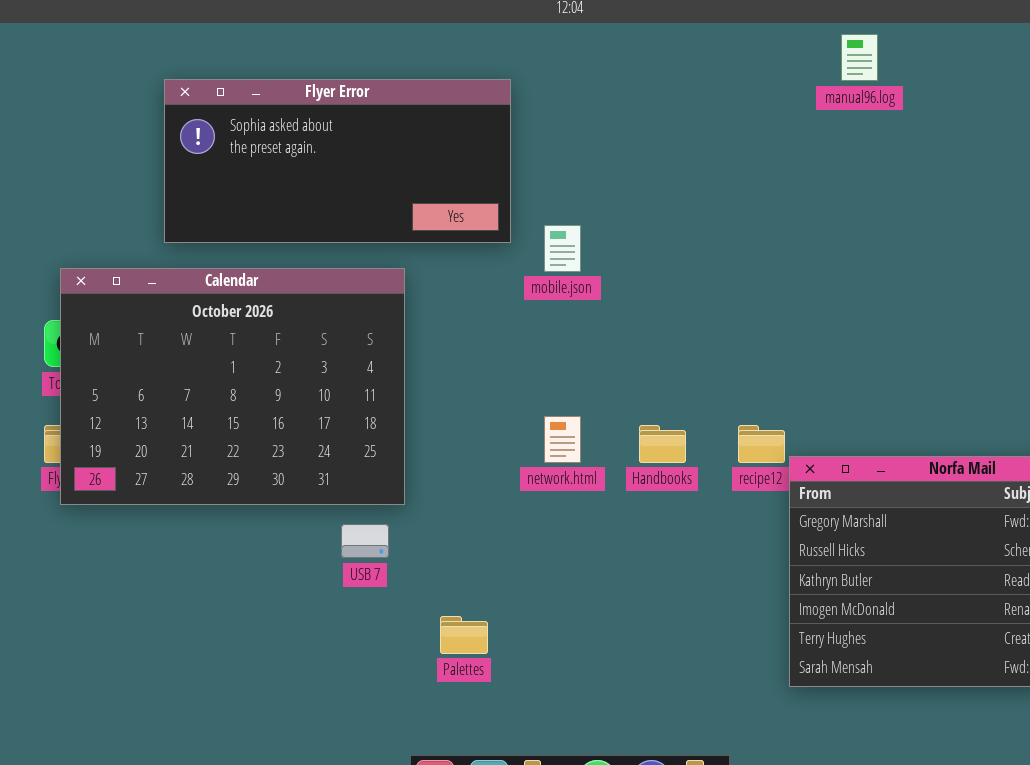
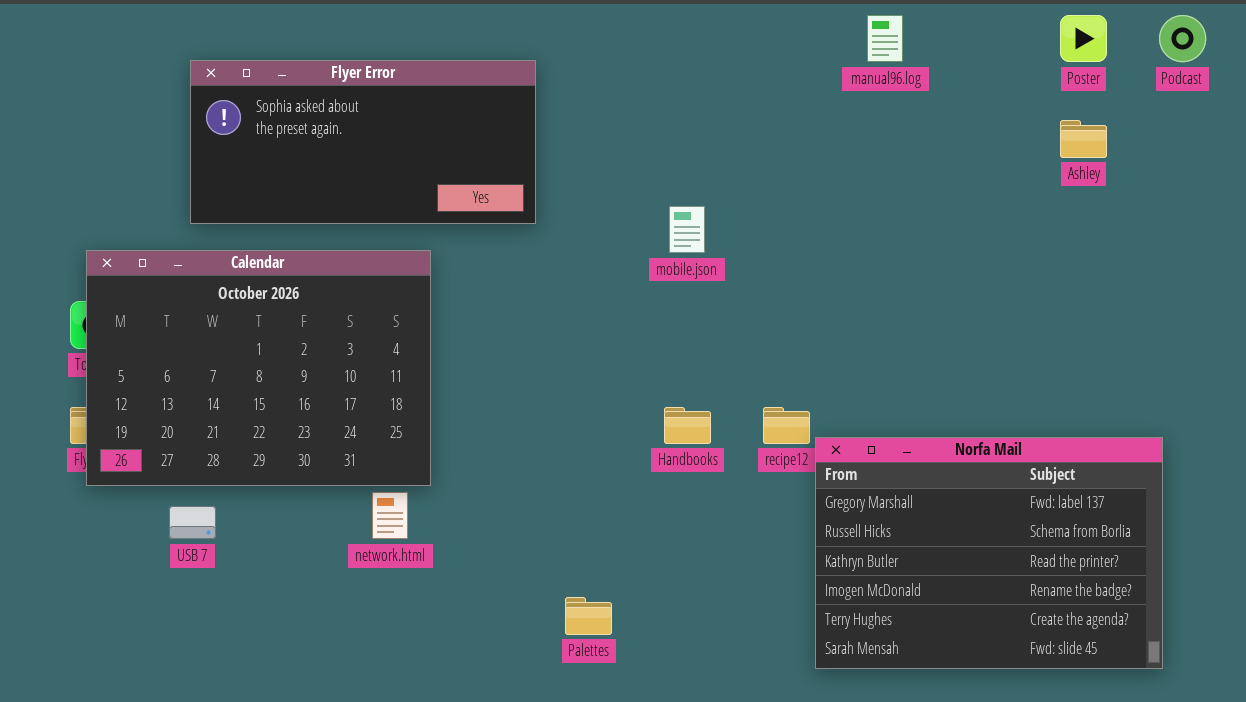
mobile.json: [544,225,581,272] -> [669,206,705,253], moved
network.html: [544,416,581,463] -> [372,492,408,539], moved
USB 7: [341,524,389,558] -> [169,506,216,539], moved
Palettes: [440,616,488,654] -> [565,597,612,635], moved

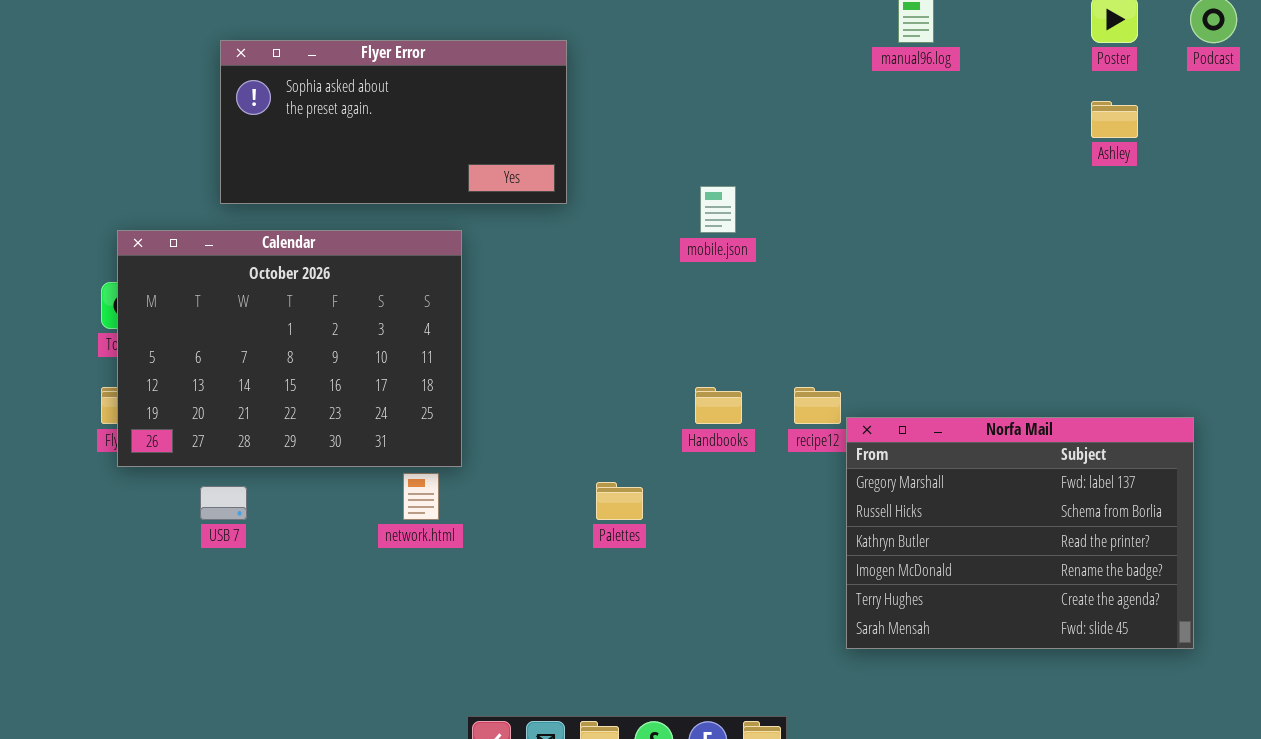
Palettes: [565,597,612,635] -> [596,482,643,520], moved

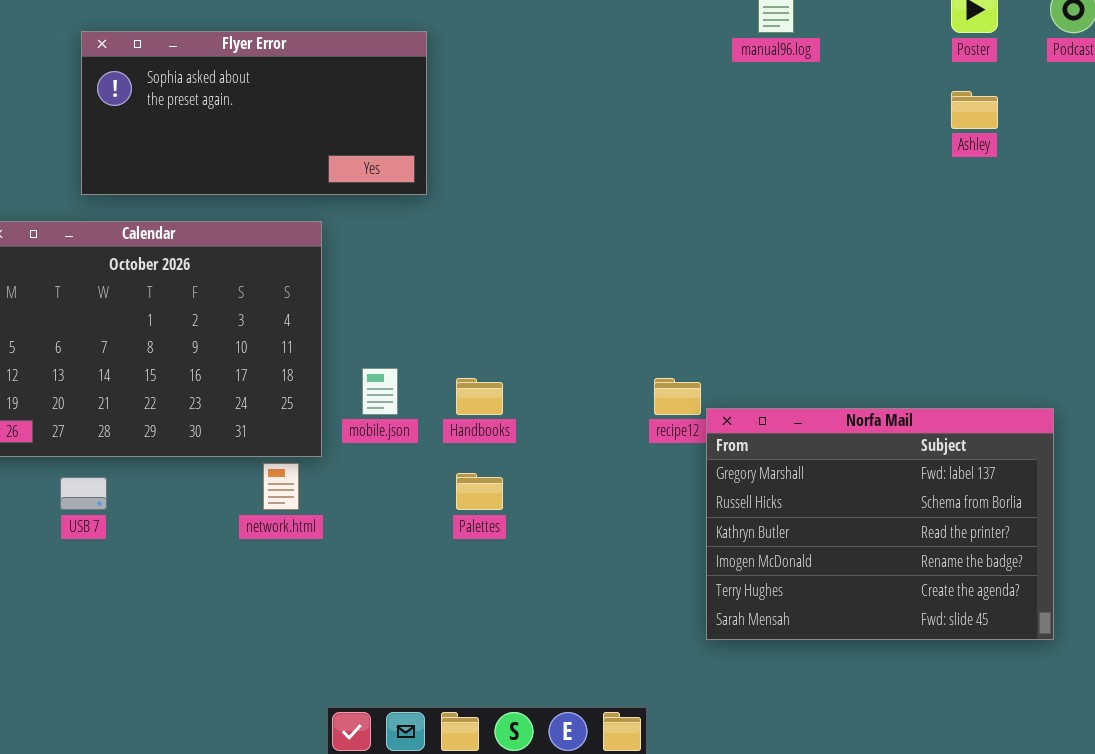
mobile.json: [700,186,736,233] -> [362,368,398,415], moved
Handbooks: [695,387,742,424] -> [456,378,503,415], moved

